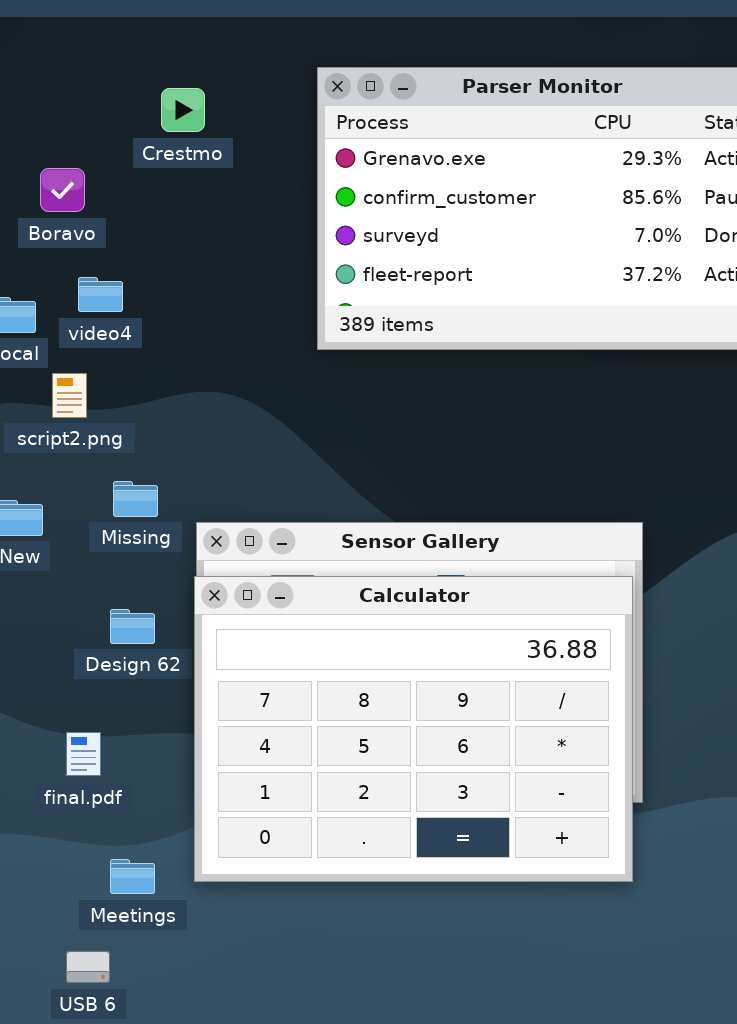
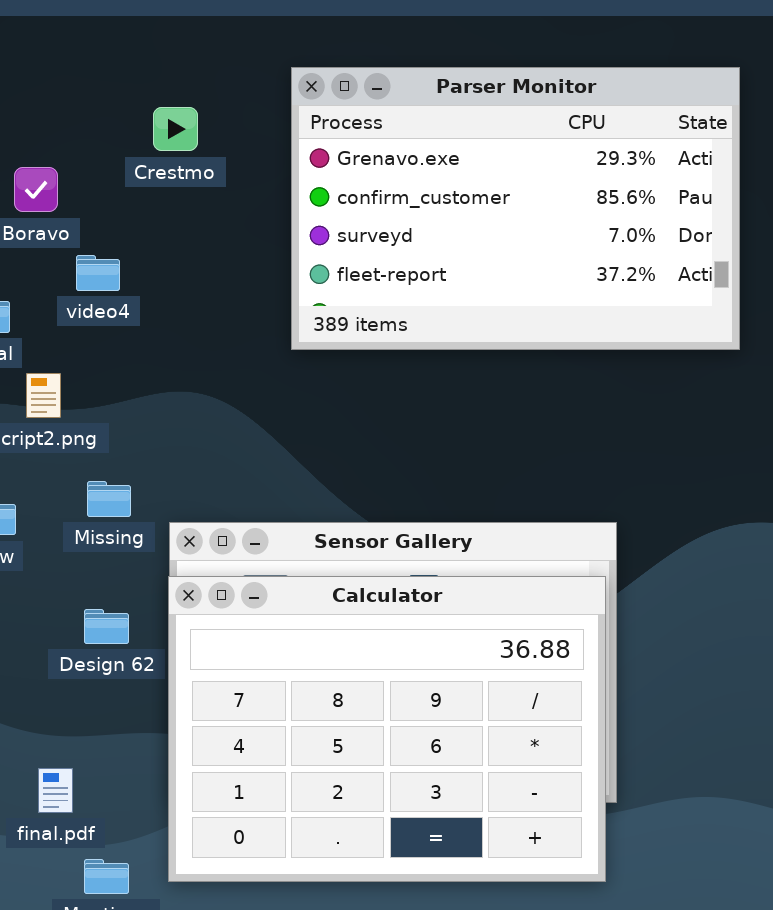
Crestmo: [161,88,205,132] -> [153,107,198,151], moved
video4: [78,277,123,312] -> [76,255,120,291], moved
final.pdf: [66,732,101,776] -> [38,768,73,813], moved

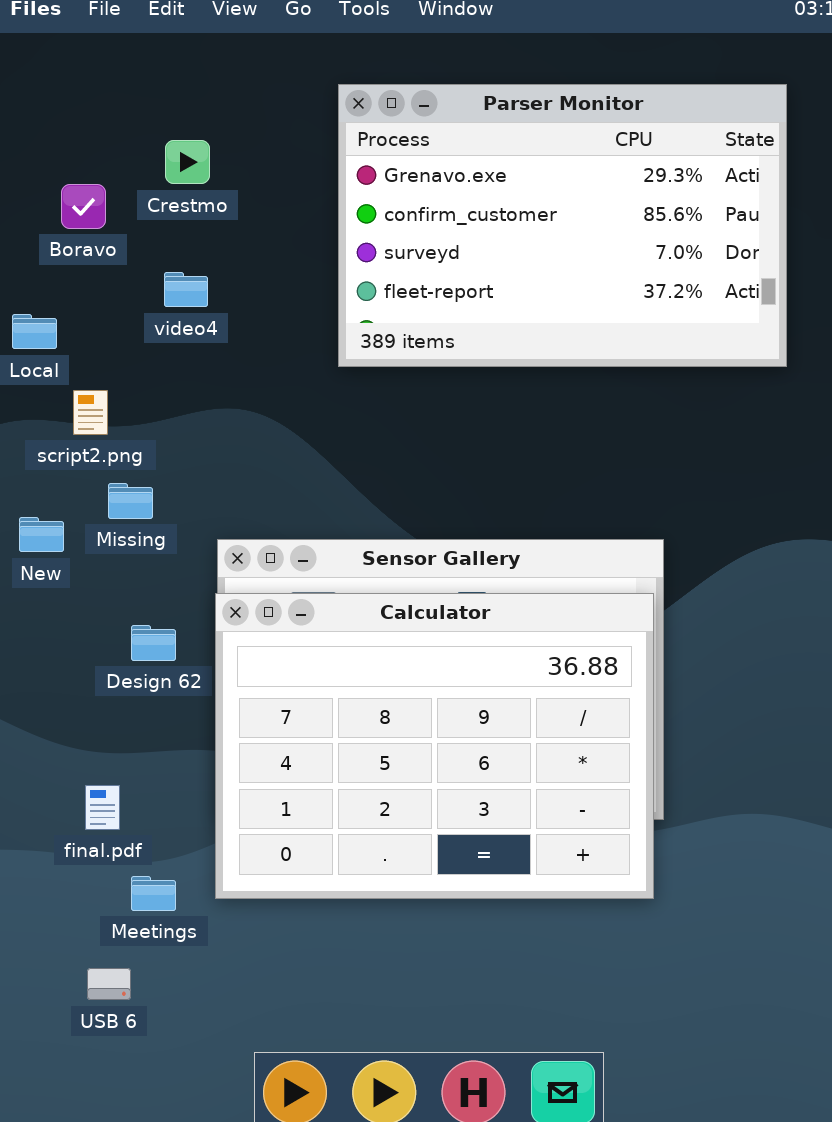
Crestmo: [153,107,198,151] -> [165,140,210,184], moved
video4: [76,255,120,291] -> [164,272,208,307], moved
Missing: [87,481,131,517] -> [108,483,153,519], moved

